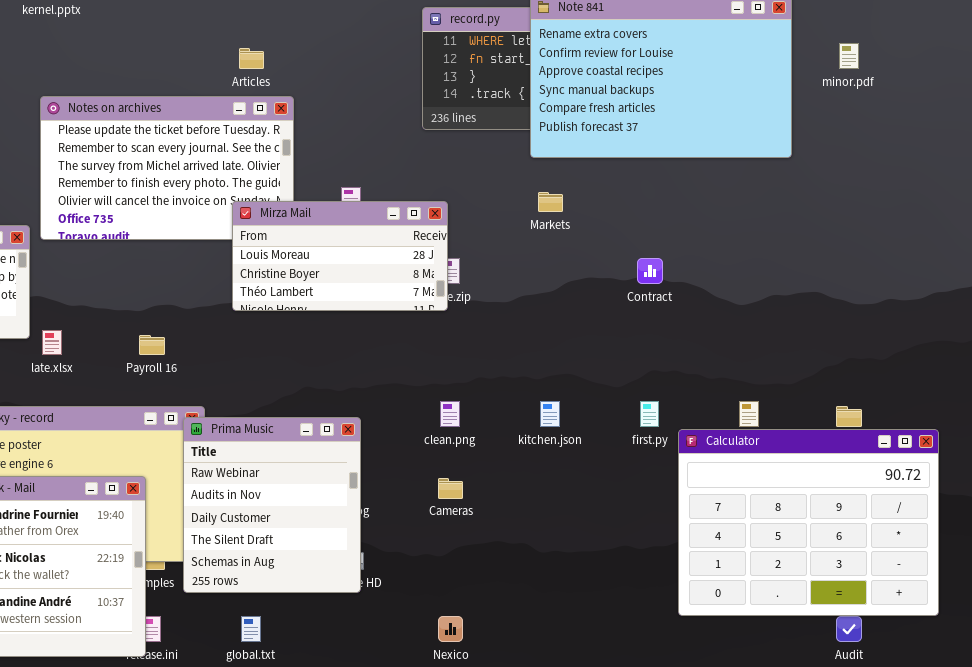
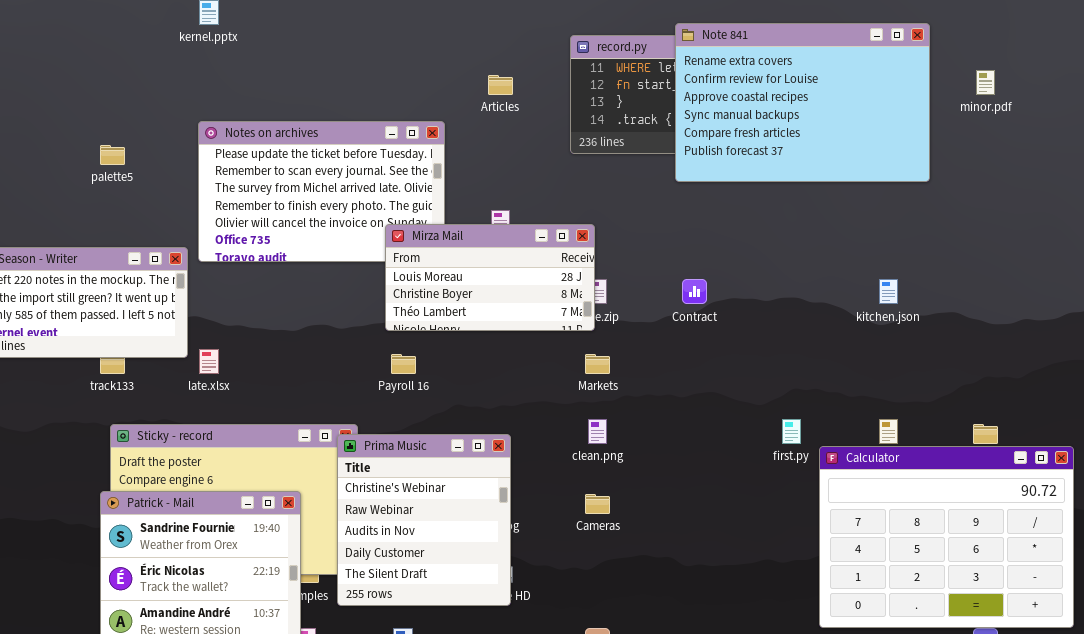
Articles: [239,48,264,69] -> [488,75,513,95], moved
Markets: [538,192,563,212] -> [585,354,610,374], moved
Contract: [637,258,663,284] -> [682,279,707,304], moved
Payroll 16: [139,335,165,355] -> [391,354,416,374], moved
kitchen.json: [540,401,560,427] -> [879,279,898,304], moved
Prima Music: [183,417,361,593] -> [337,434,511,606], scrolled up 1 row

